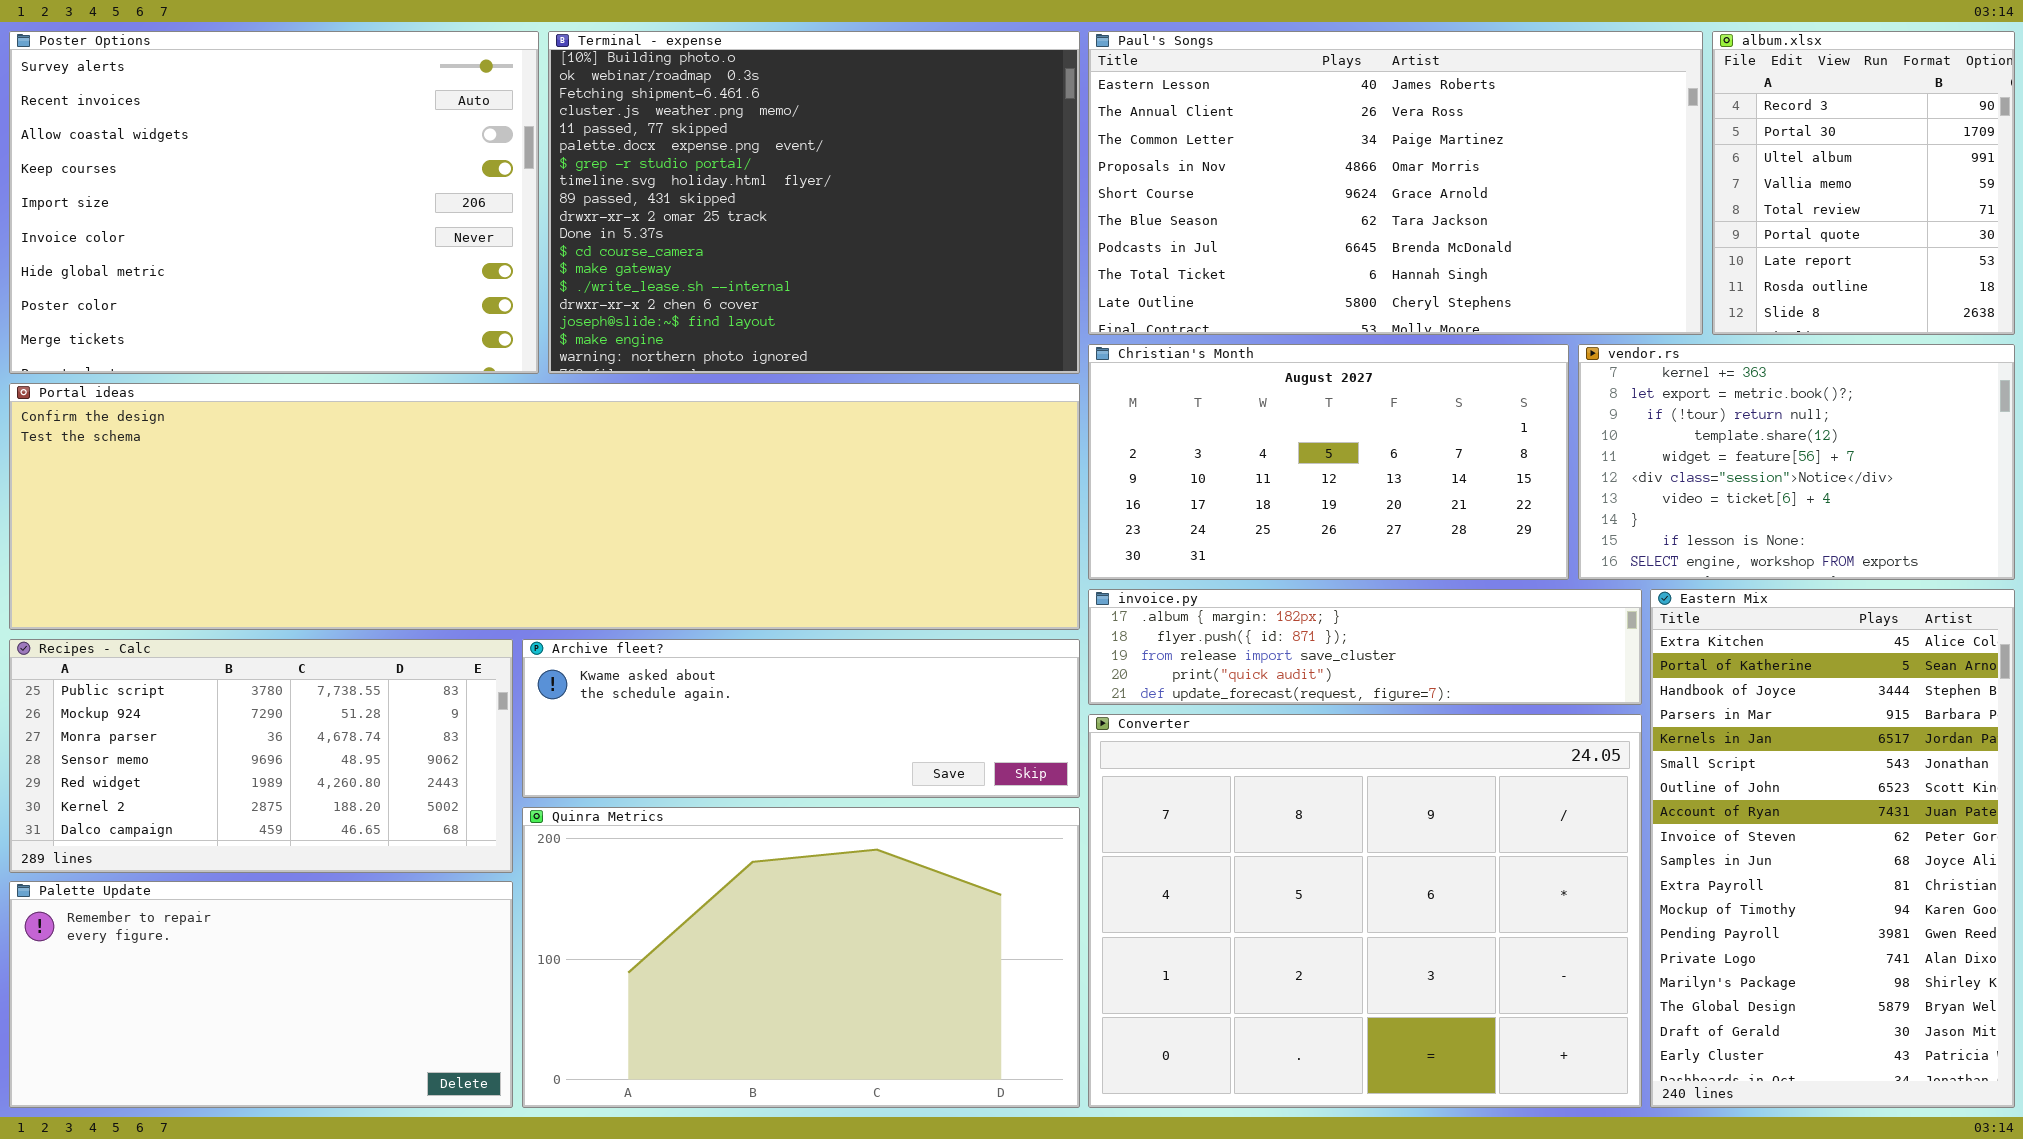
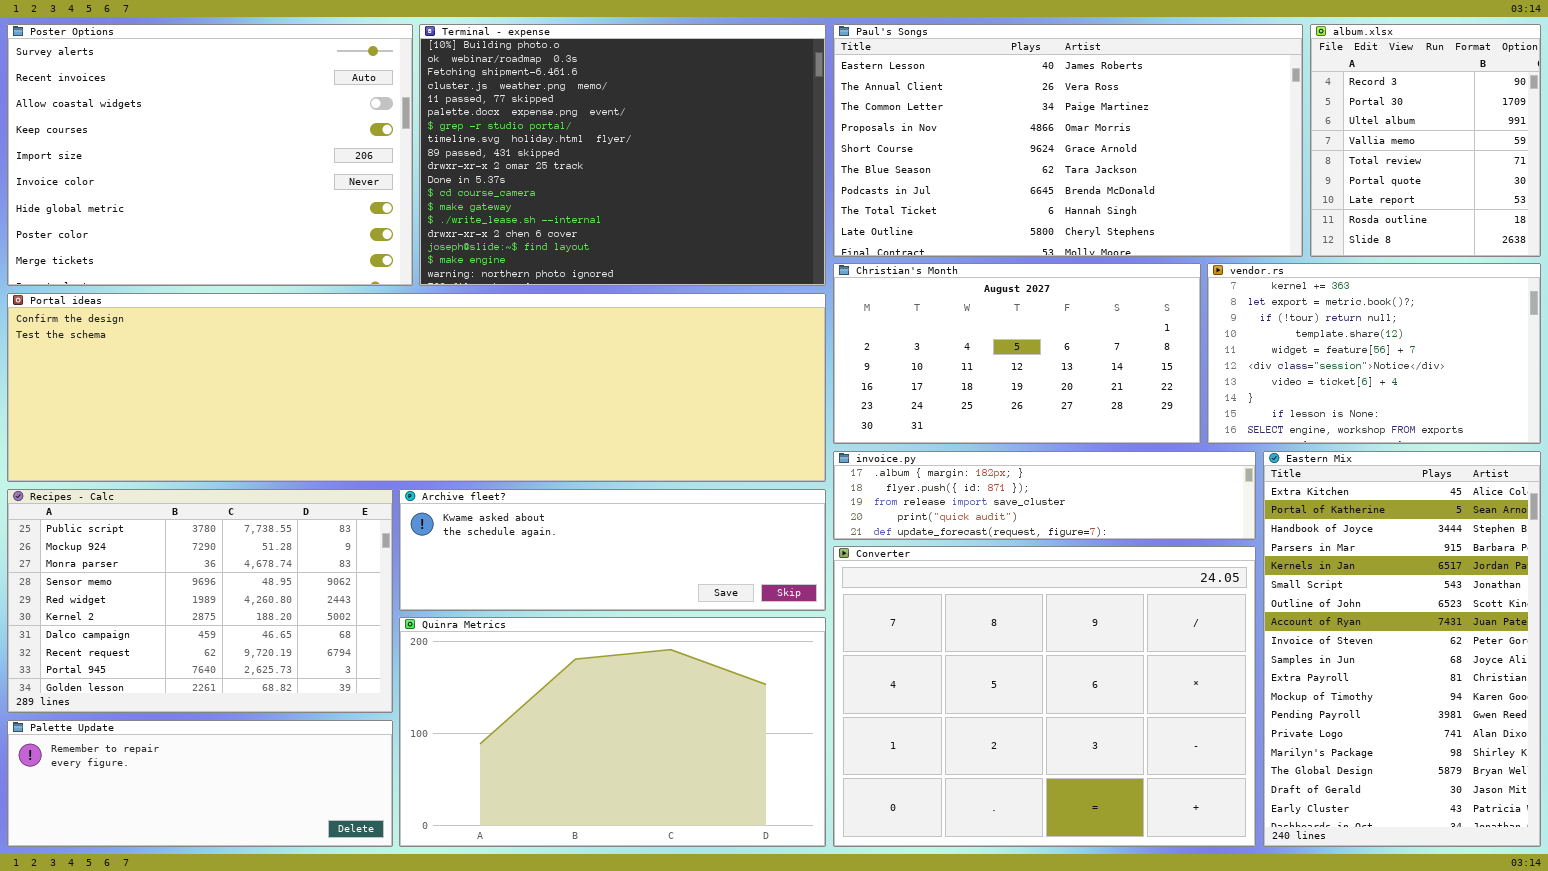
Recipes - Calc: [9,639,513,873] -> [7,489,393,713], resized
Palette Update: [9,881,513,1108] -> [7,720,393,847], resized

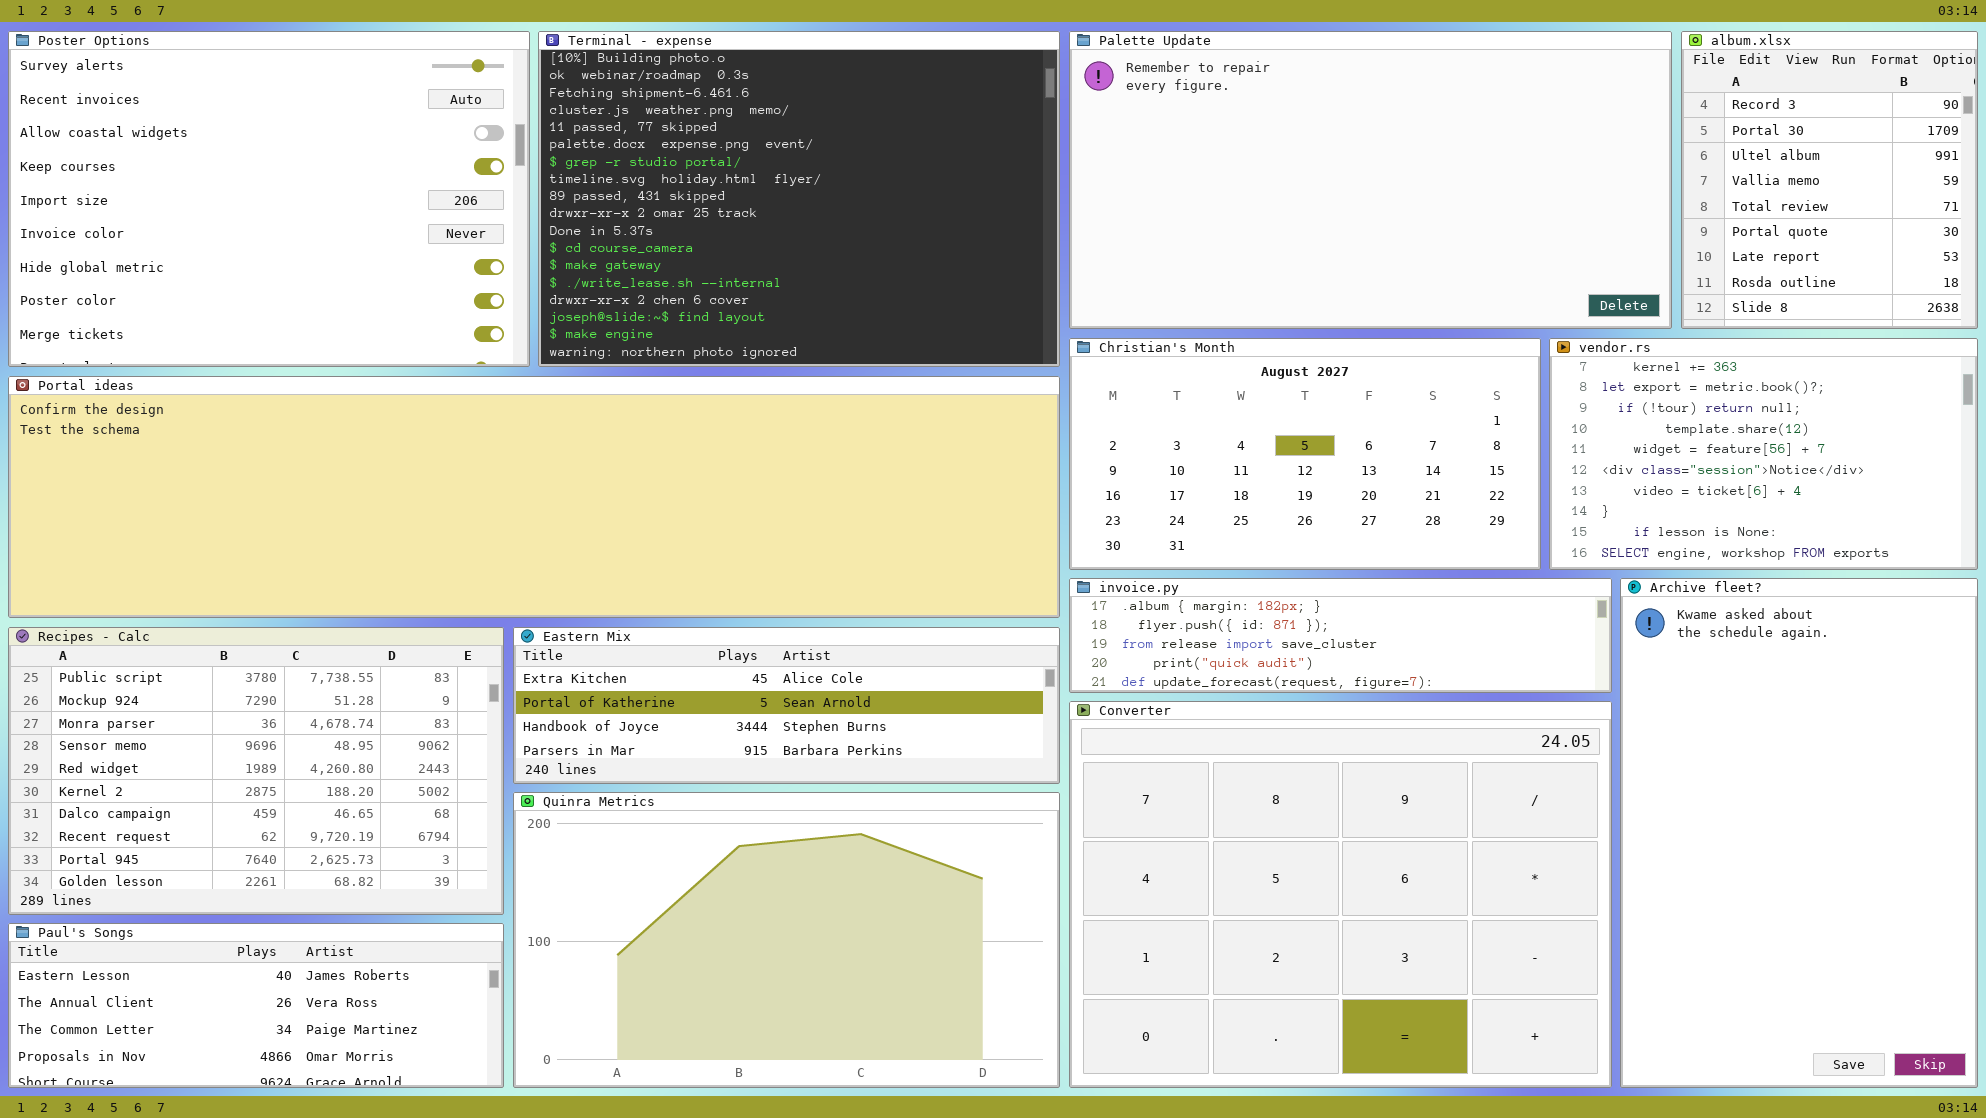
Paul's Songs: [833,24,1303,257] -> [8,923,504,1088], moved, resized
Eastern Mix: [1263,451,1541,847] -> [513,627,1060,784], moved, resized
Archive fleet?: [399,489,826,611] -> [1620,578,1978,1088], moved, resized
Palette Update: [7,720,393,847] -> [1069,31,1672,329], moved, resized

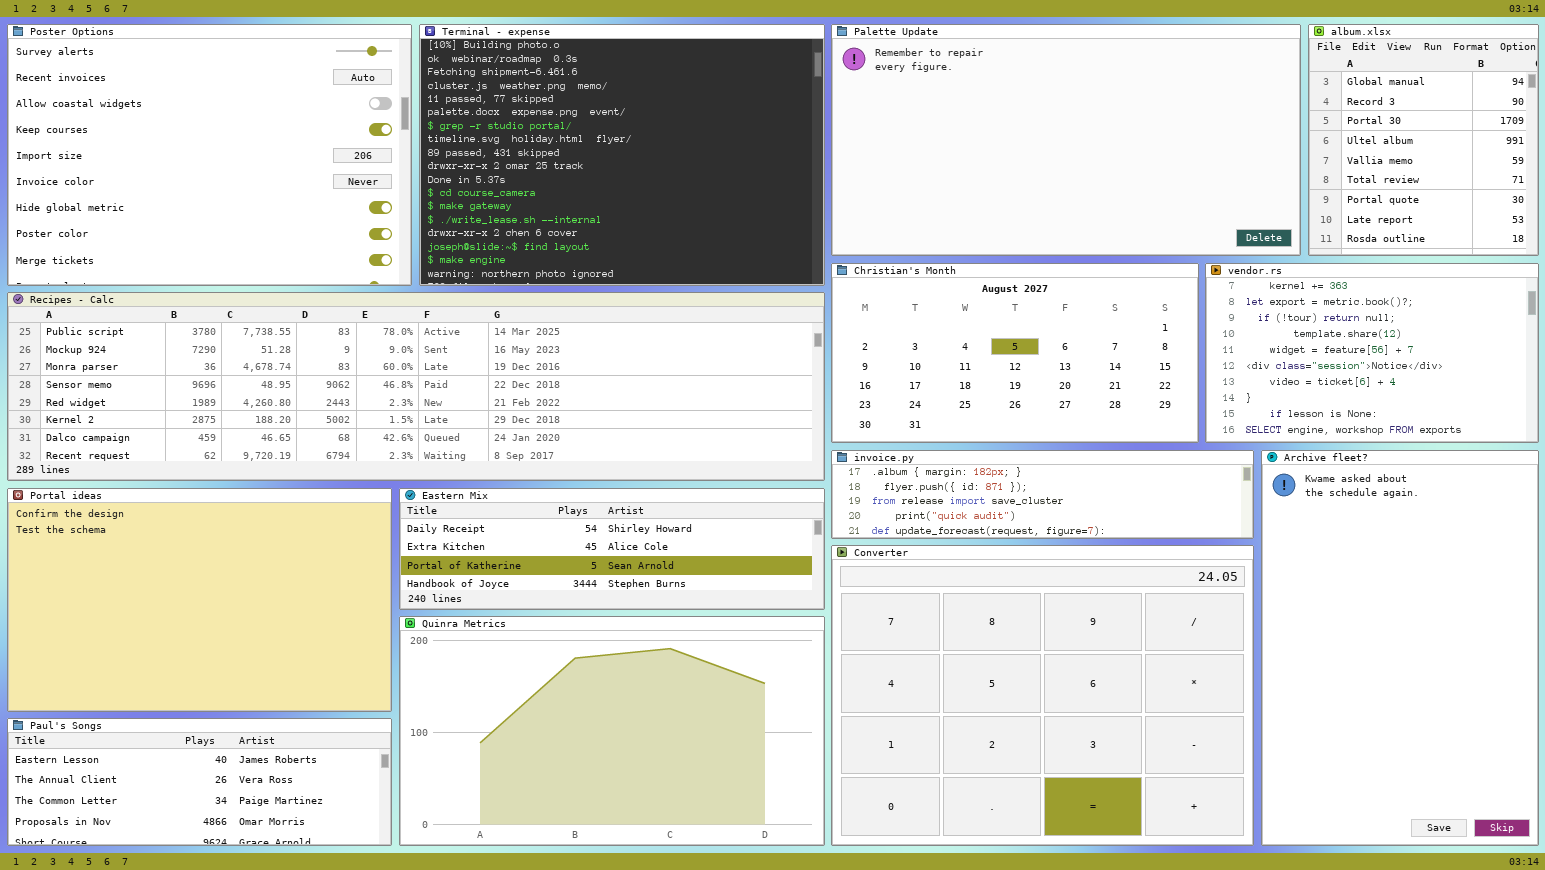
album.xlsx: [1681,31,1978,329] -> [1308,24,1539,256], scrolled up 1 row
Portal ideas: [8,376,1060,618] -> [7,488,392,712], moved, resized
Recipes - Calc: [8,627,504,915] -> [7,292,825,481], moved, resized
Eastern Mix: [513,627,1060,784] -> [399,488,825,610], scrolled up 1 row

